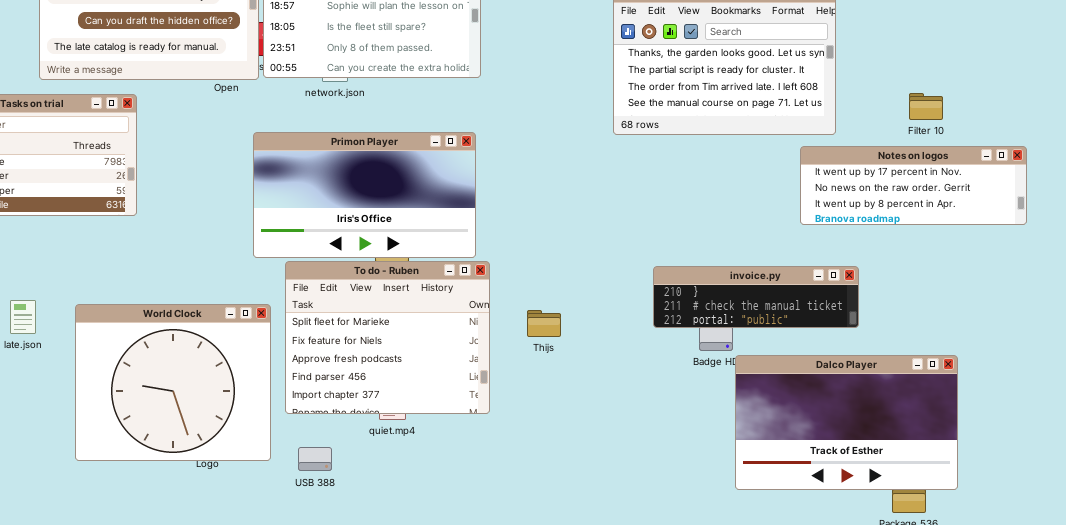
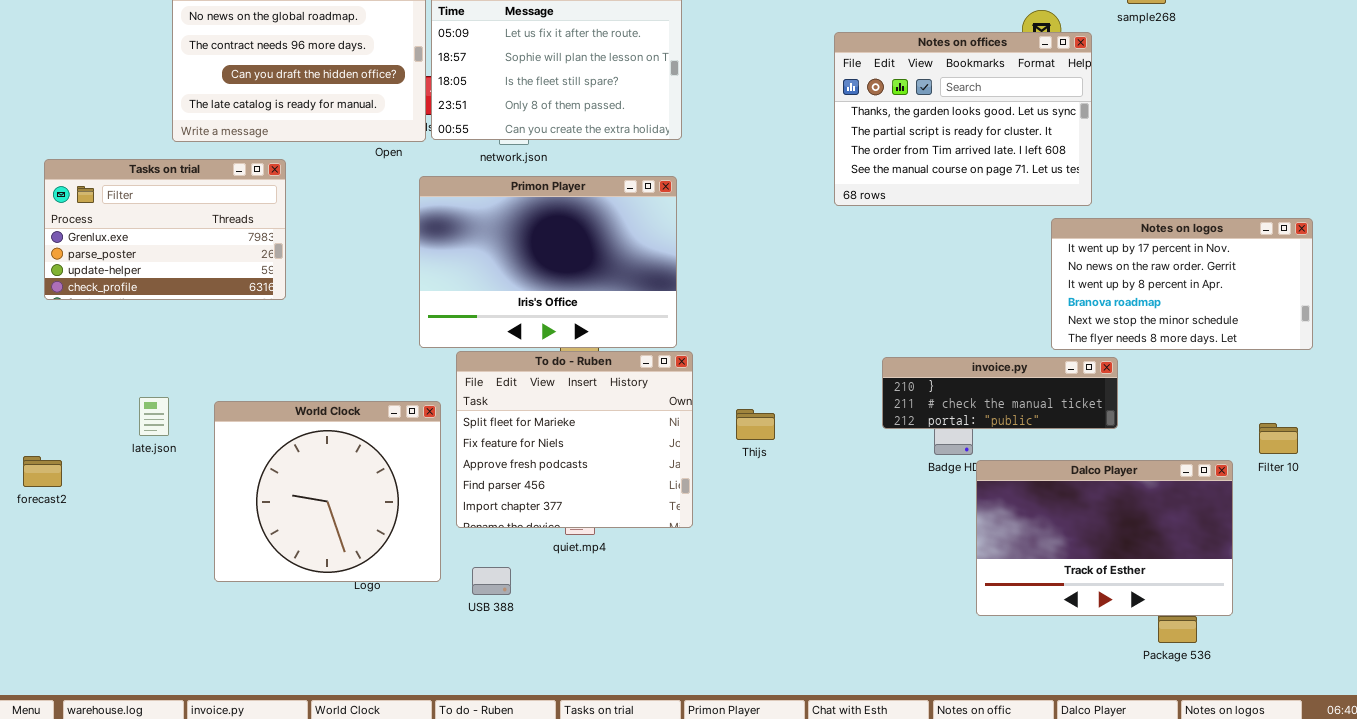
Filter 10: [909,93,943,120] -> [1259,423,1298,454], moved
Primon Player: [253,132,476,258] -> [419,176,677,348], resized
Notes on logos: [800,146,1027,225] -> [1051,218,1313,350], resized

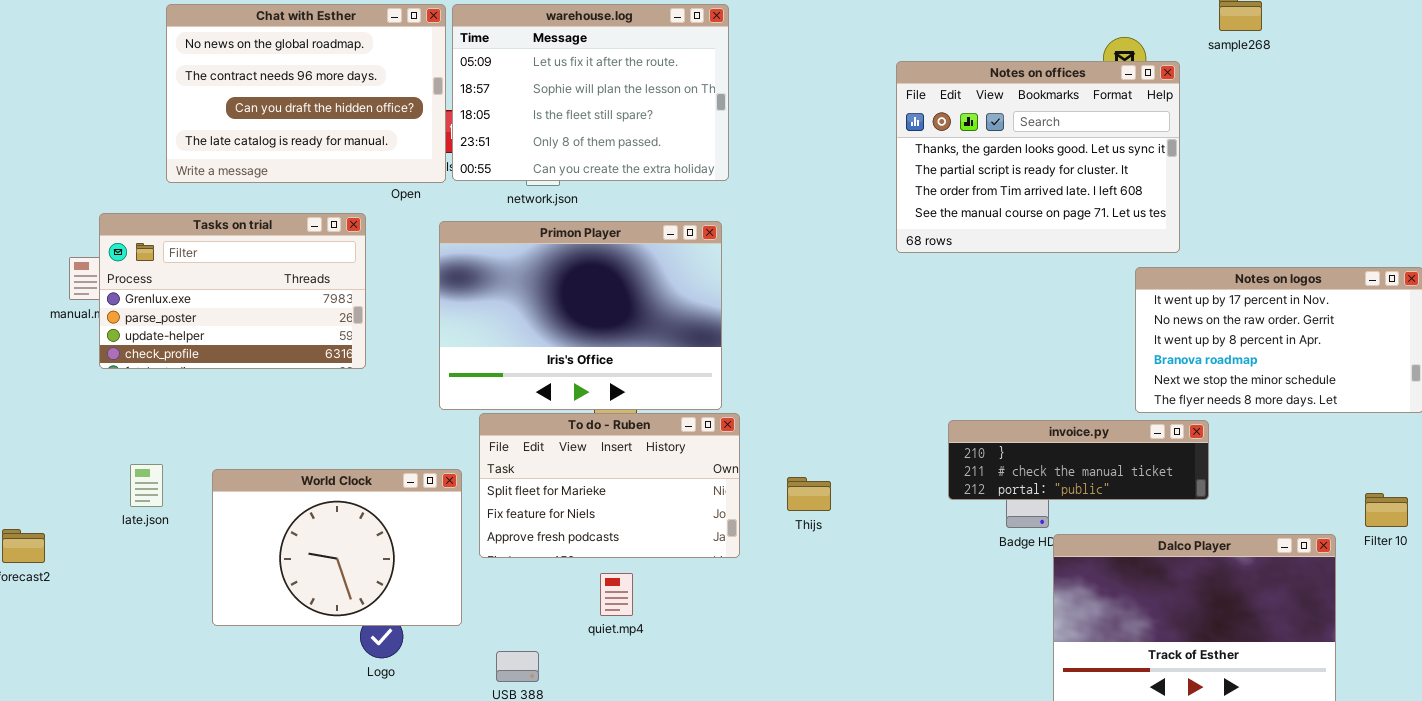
Tasks on trial: [44,159,286,300] -> [99,213,366,369], moved
To do - Ruben: [456,351,693,528] -> [479,413,740,558], resized
World Clock: [214,401,441,582] -> [212,469,462,626], resized

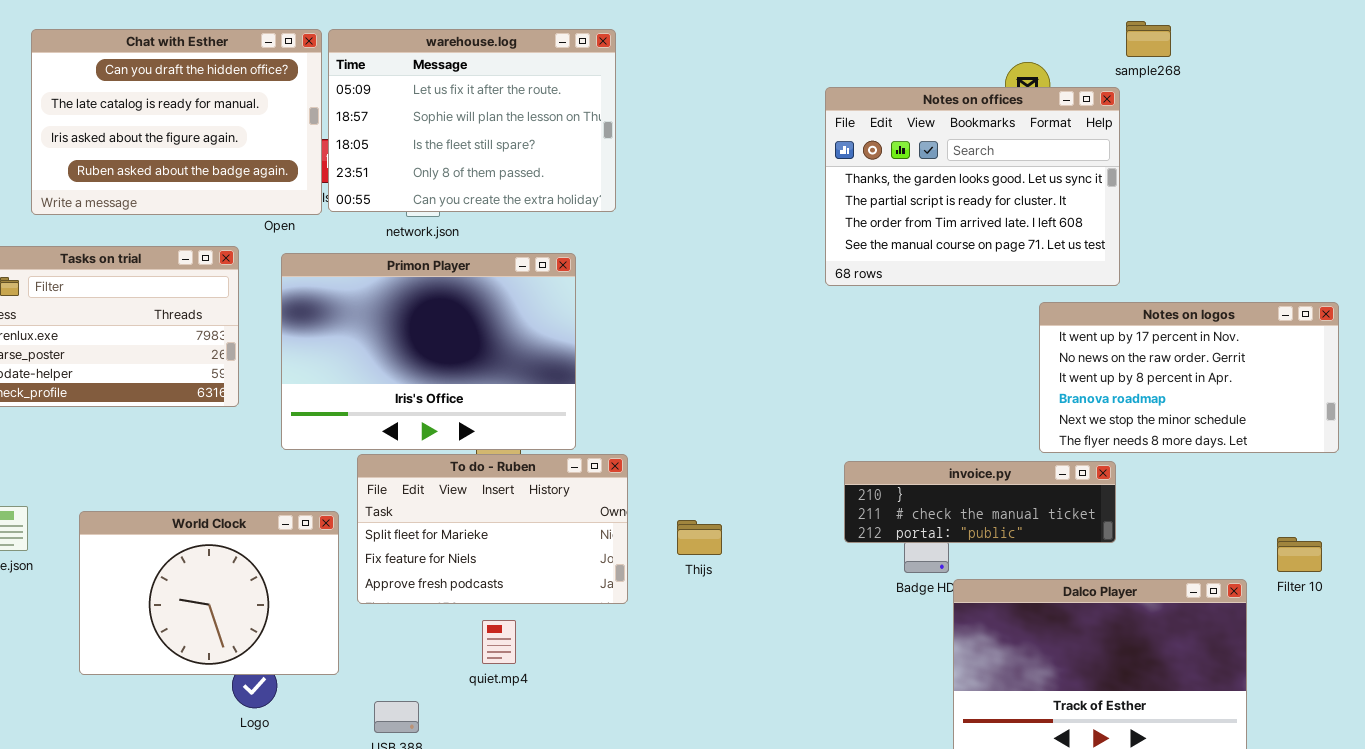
Chat with Esther: [166,4,446,183] -> [31,29,322,215], scrolled down 2 rows
Notes on offices: [896,61,1180,253] -> [825,87,1120,286], moved
Primon Player: [439,221,722,410] -> [281,253,576,450], moved

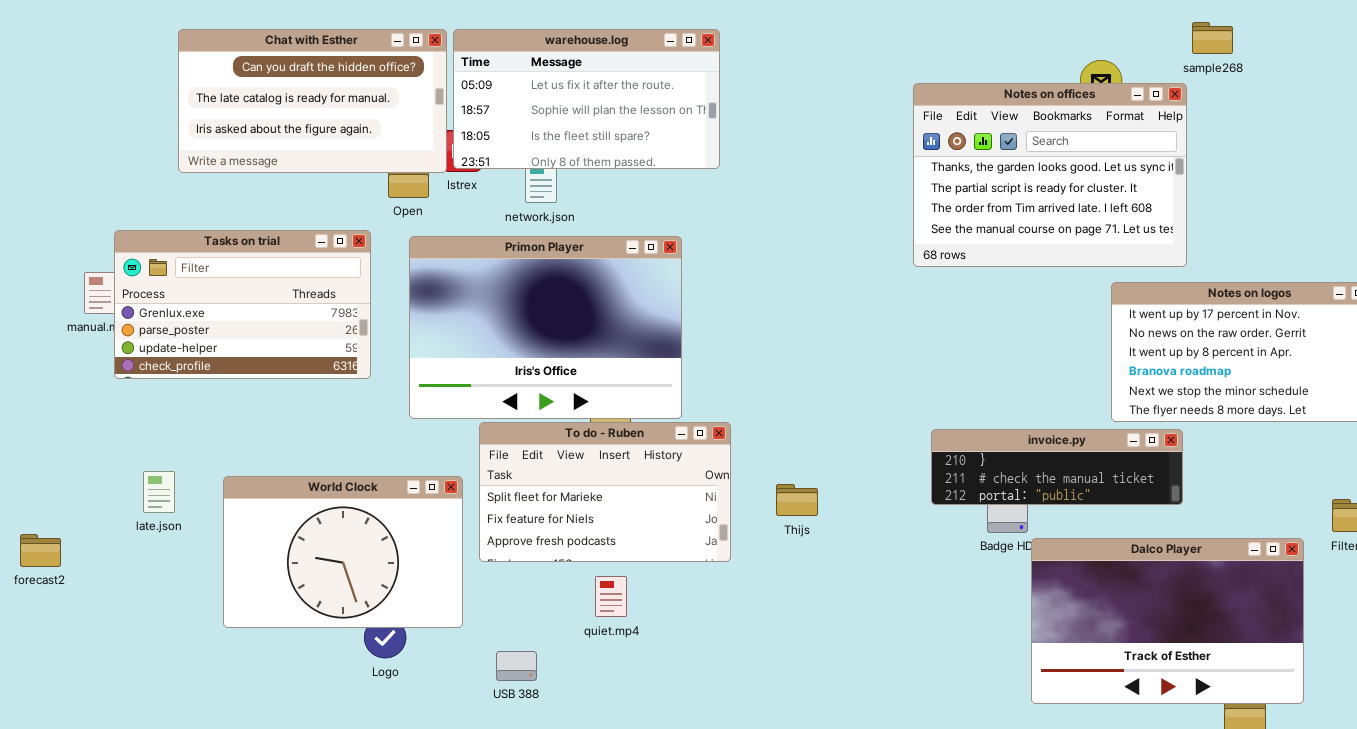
Chat with Esther: [31,29,322,215] -> [178,29,447,173], resized
warehouse.log: [328,29,616,212] -> [453,29,720,169], resized

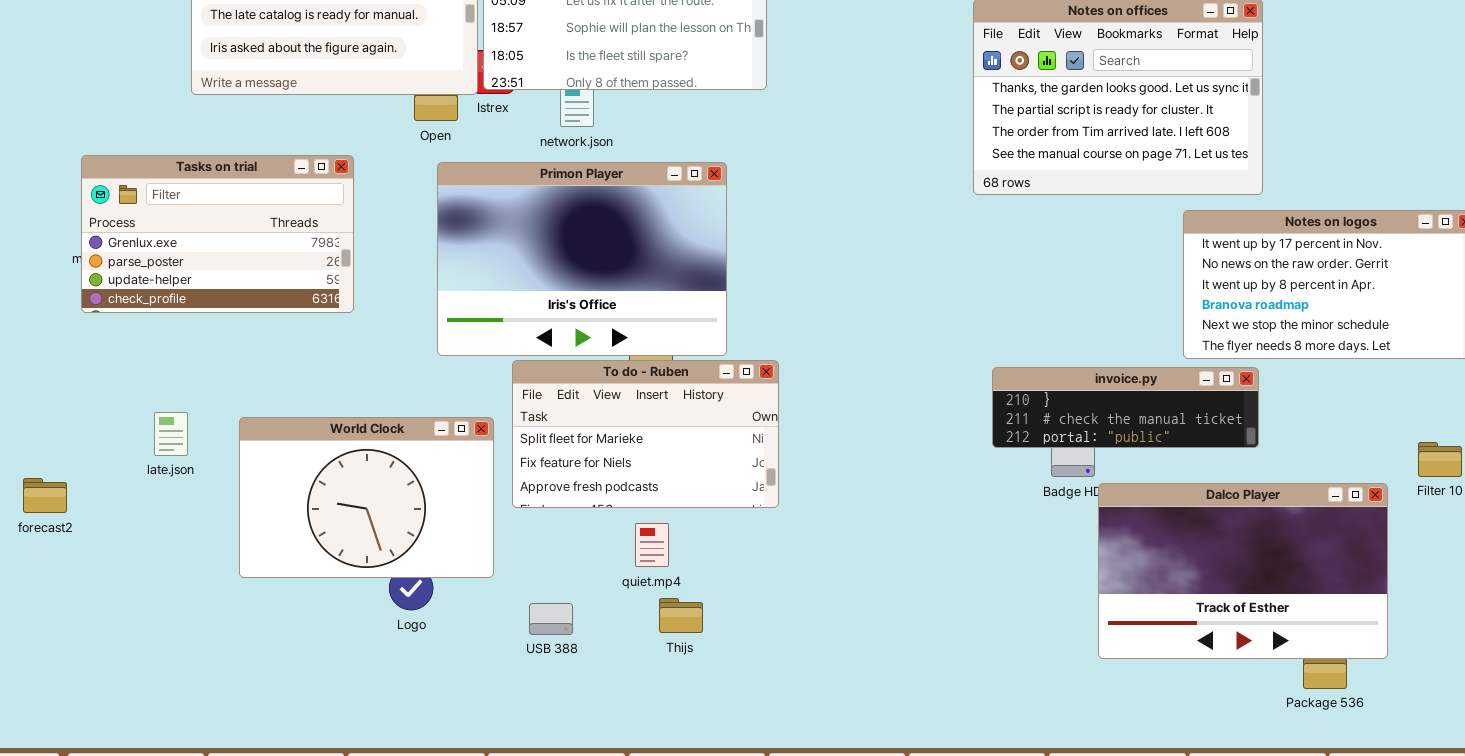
Tasks on trial: [114,230,371,379] -> [81,155,354,313], moved
Thijs: [776,484,818,516] -> [659,598,703,633], moved

